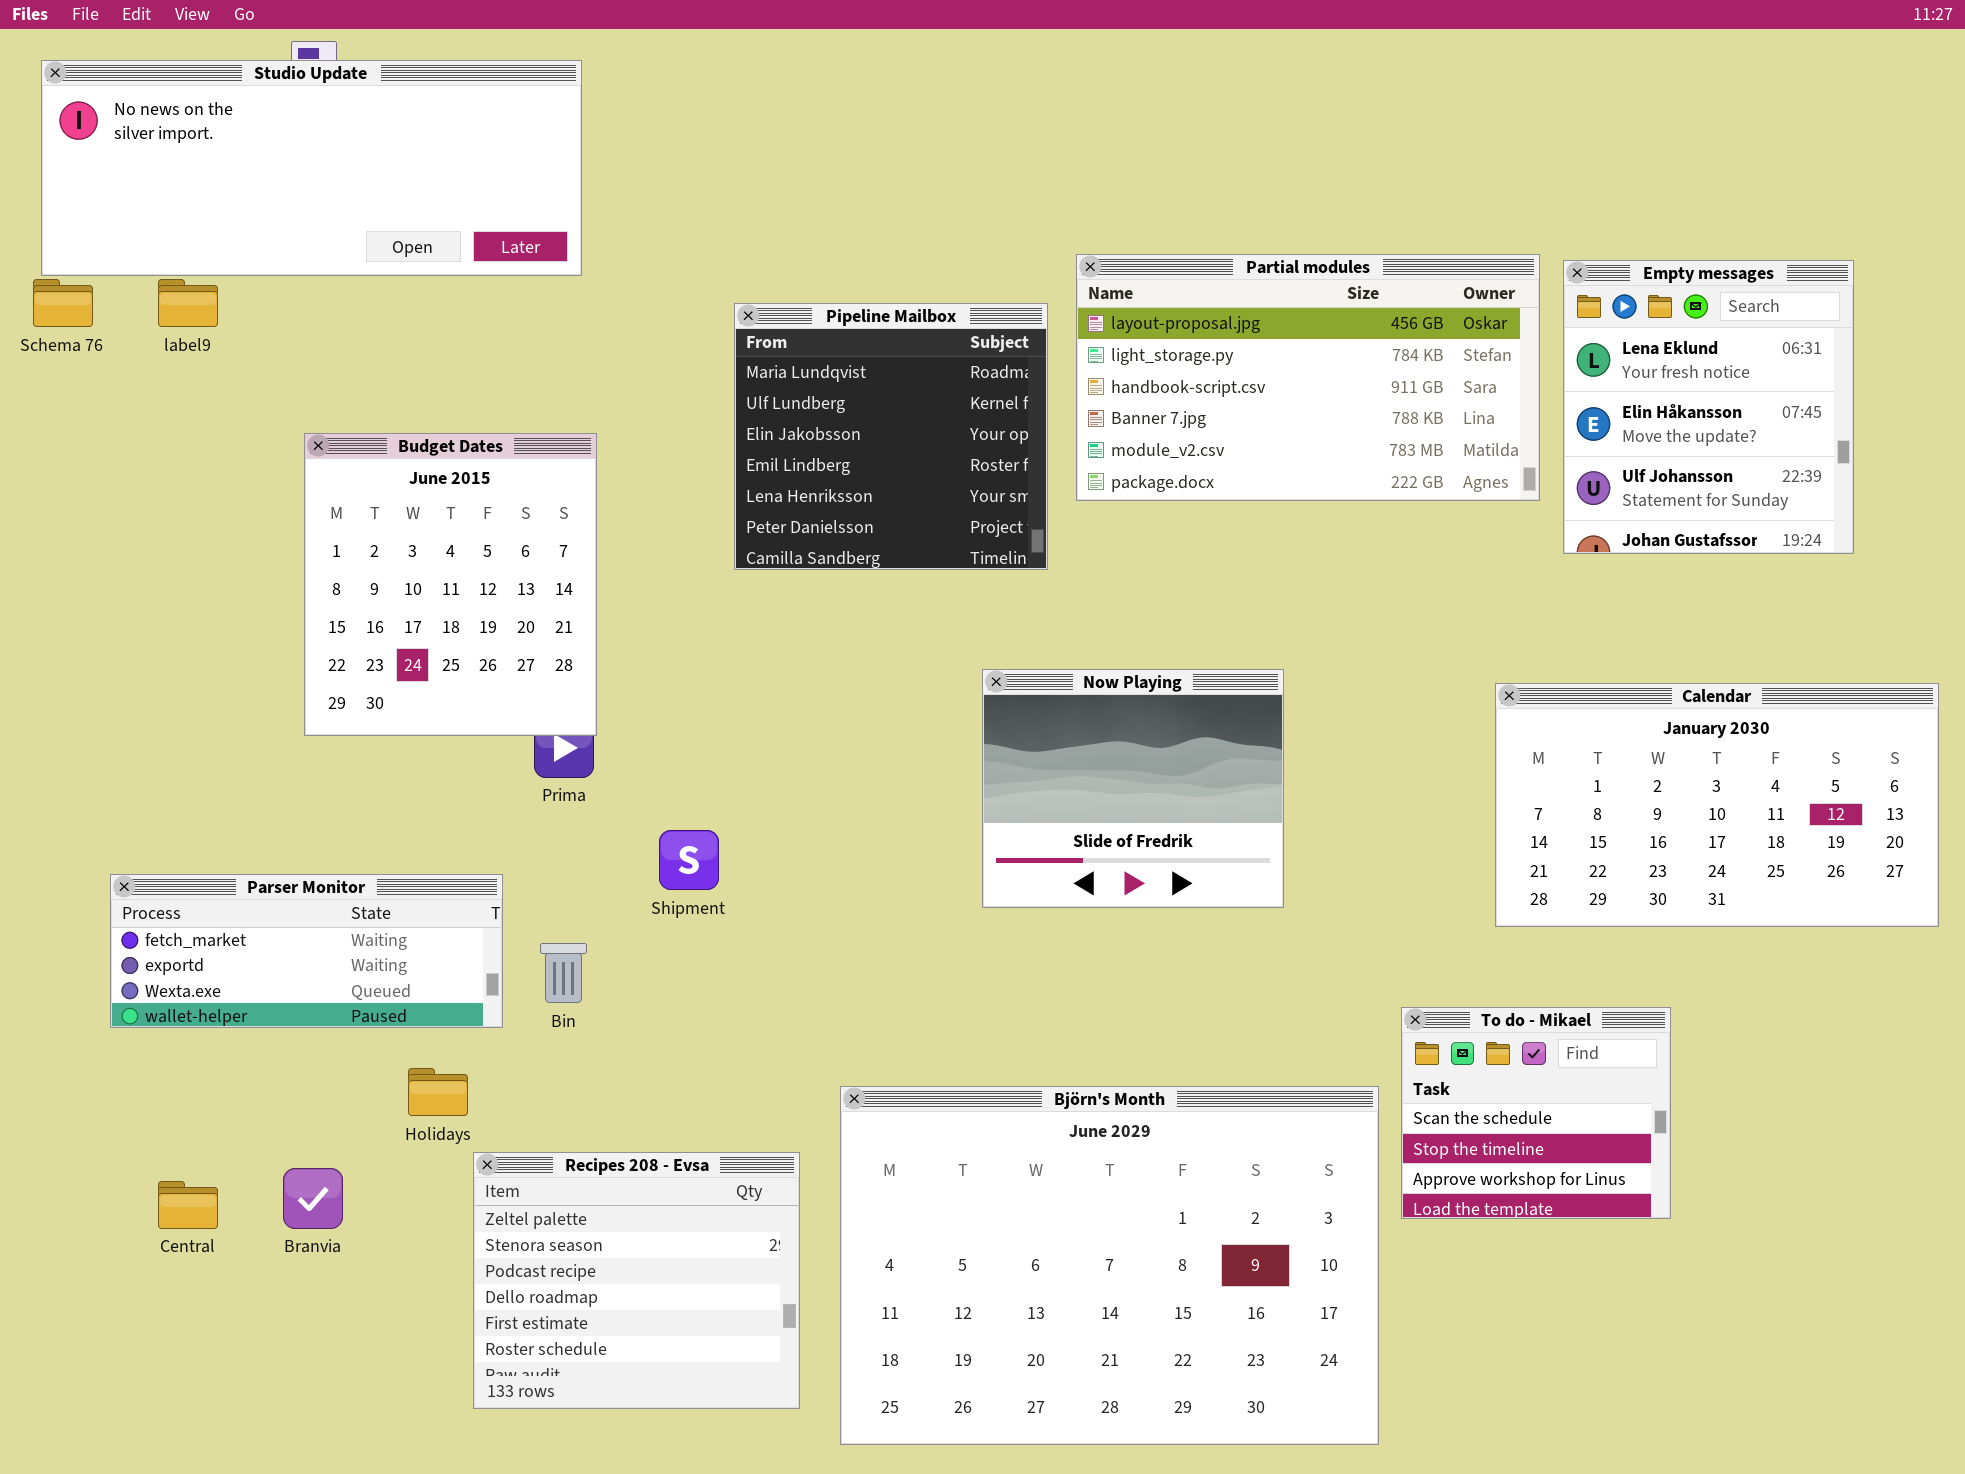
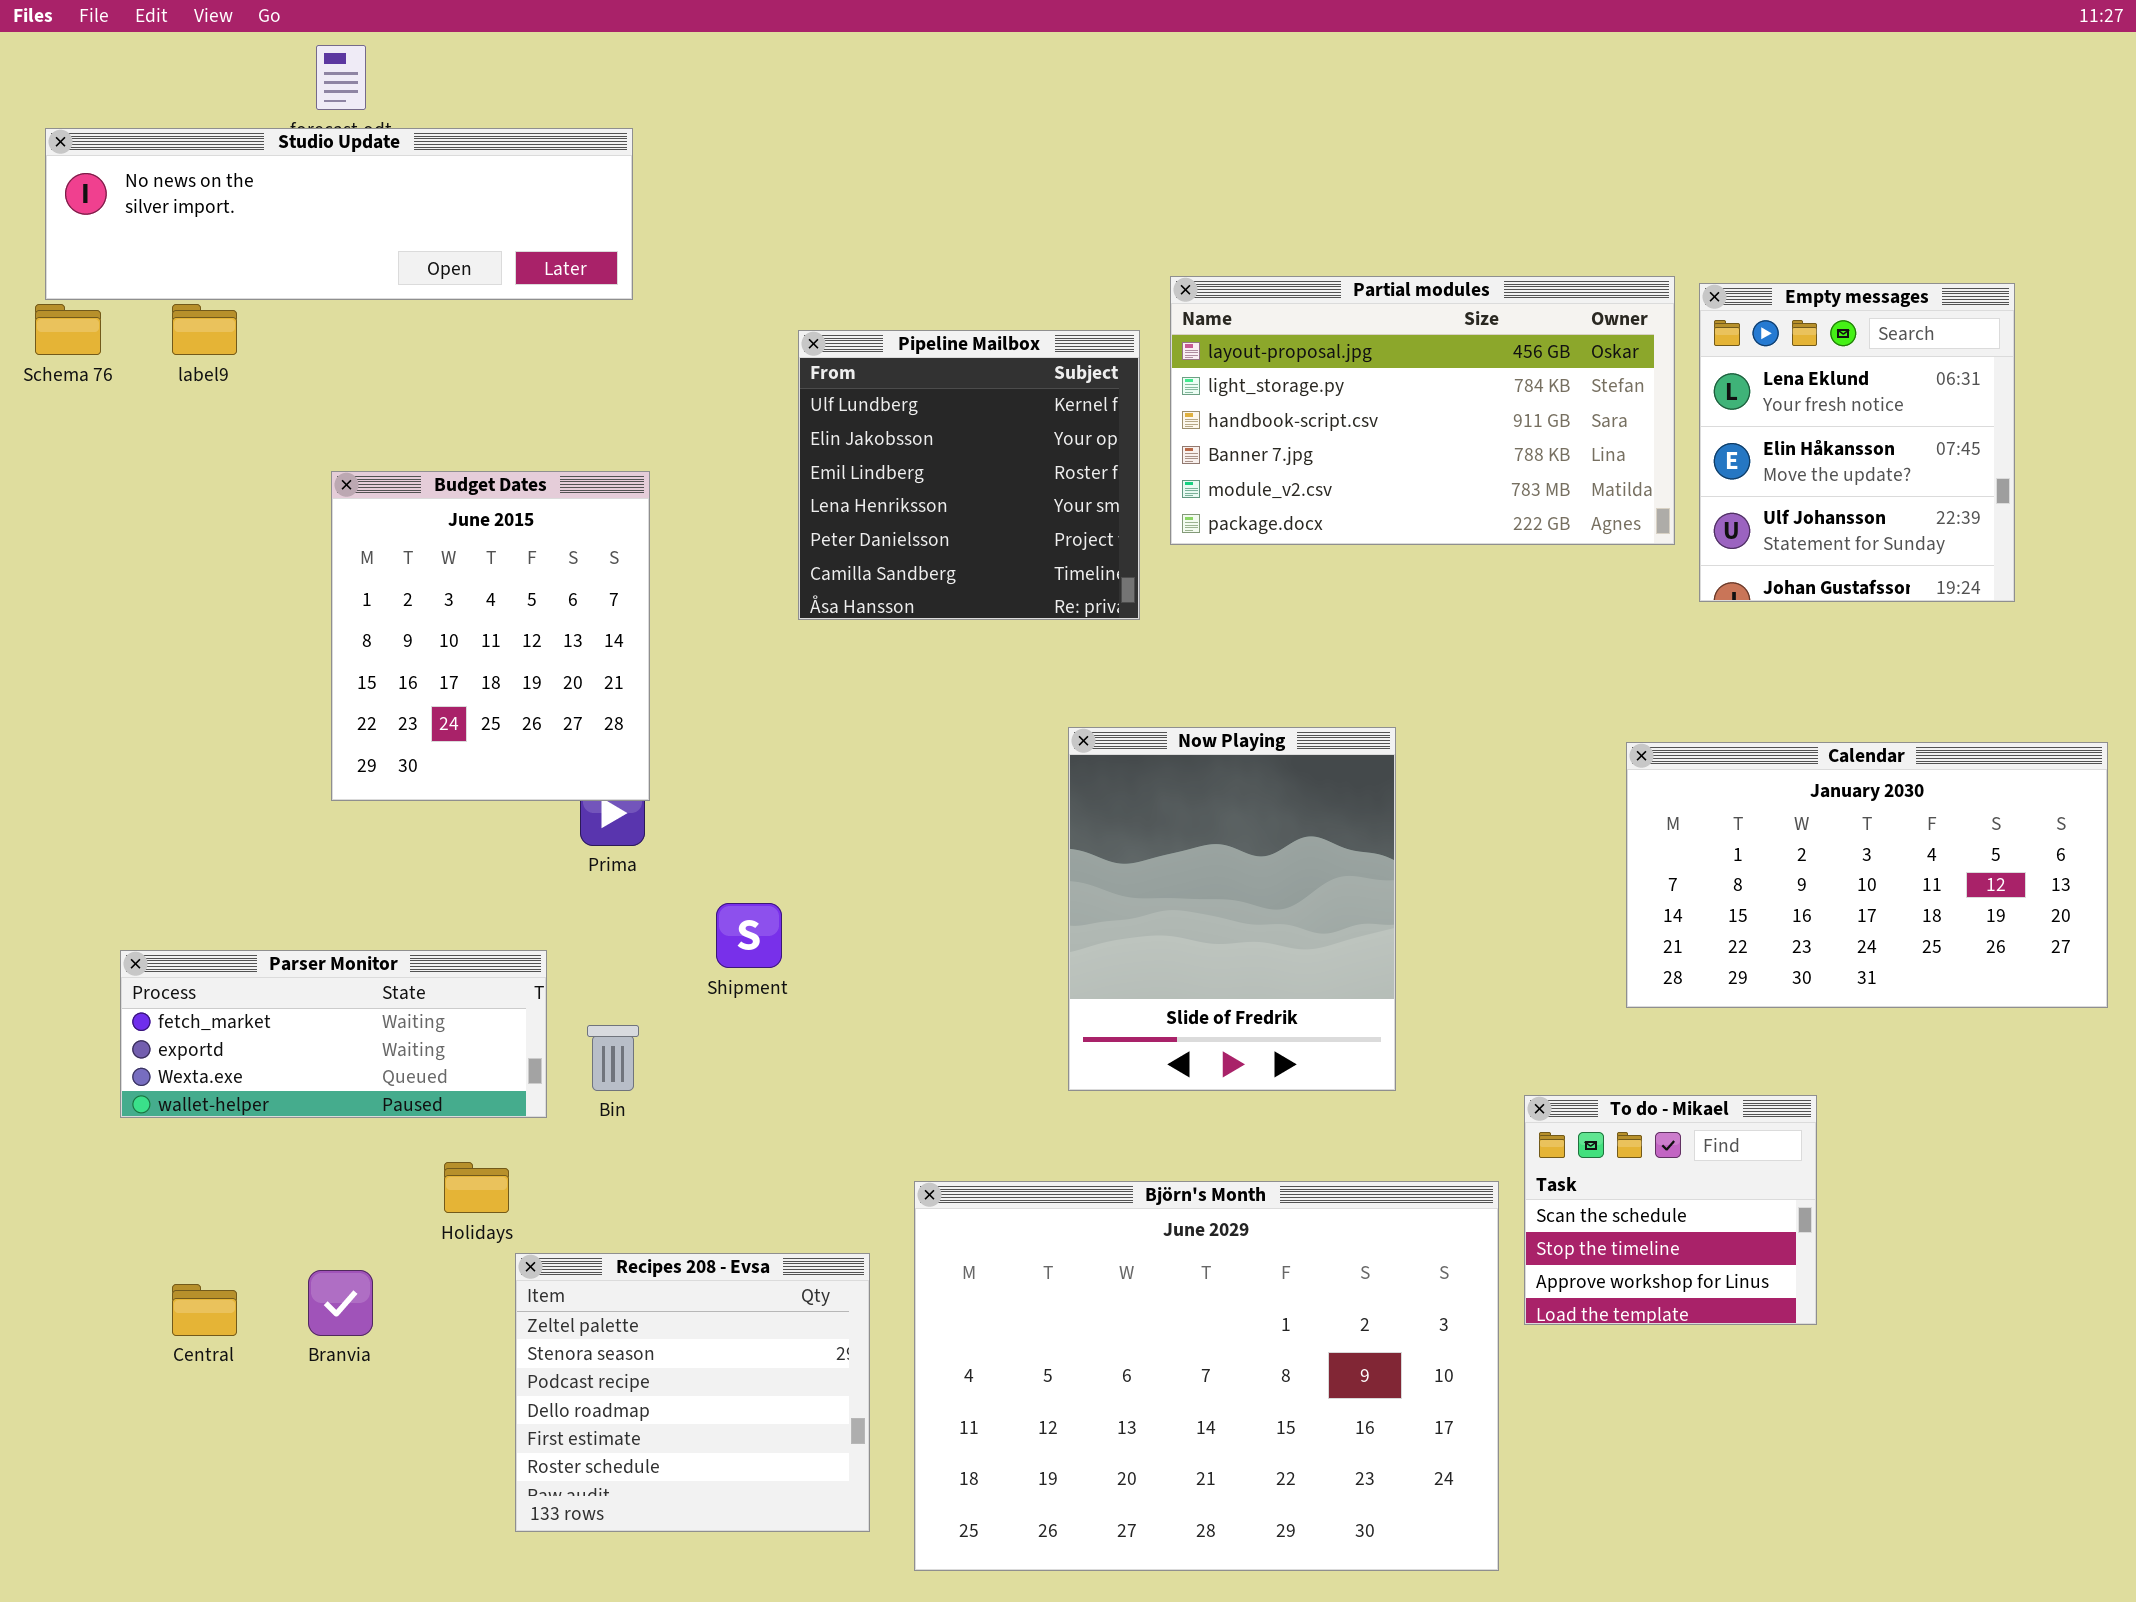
Studio Update: [41,60,582,276] -> [45,128,633,300], resized
Pipeline Mailbox: [734,303,1048,570] -> [798,330,1140,620], scrolled down 1 row
Now Playing: [982,669,1284,908] -> [1068,727,1396,1091], resized

